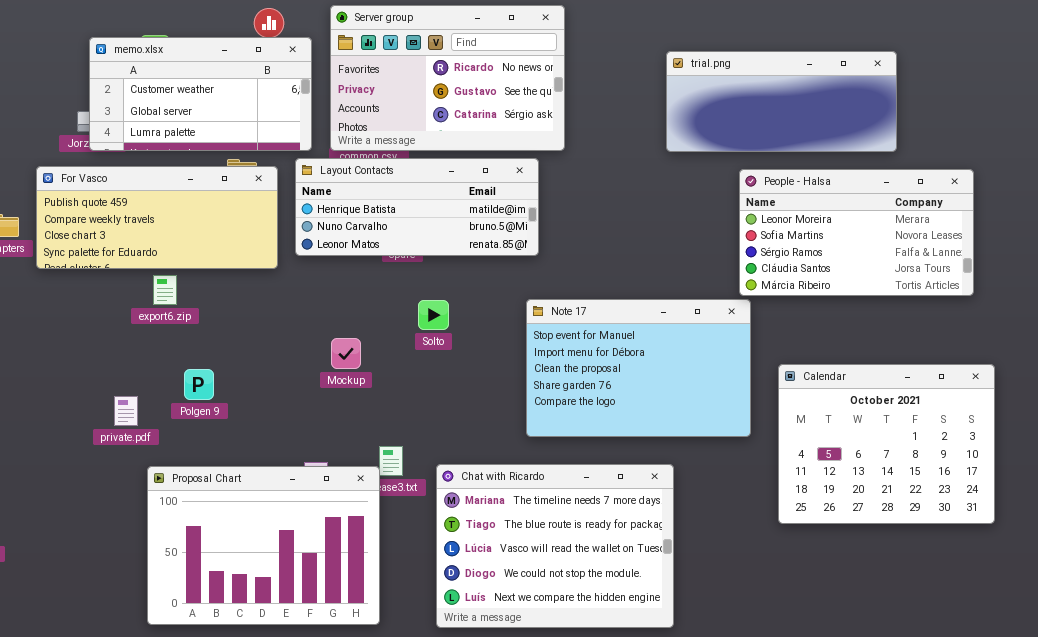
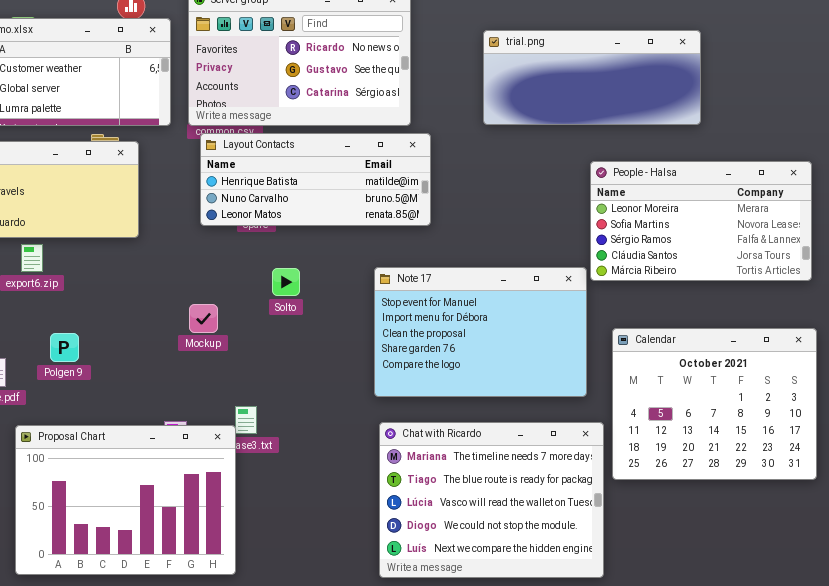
trial.png: [666,51,897,152] -> [483,30,701,125], moved
Layout Contacts: [295,158,539,256] -> [200,133,431,226], moved
People - Halsa: [739,169,974,296] -> [590,161,812,281], moved
Chat with Ricardo: [436,464,674,628] -> [379,422,604,578], moved

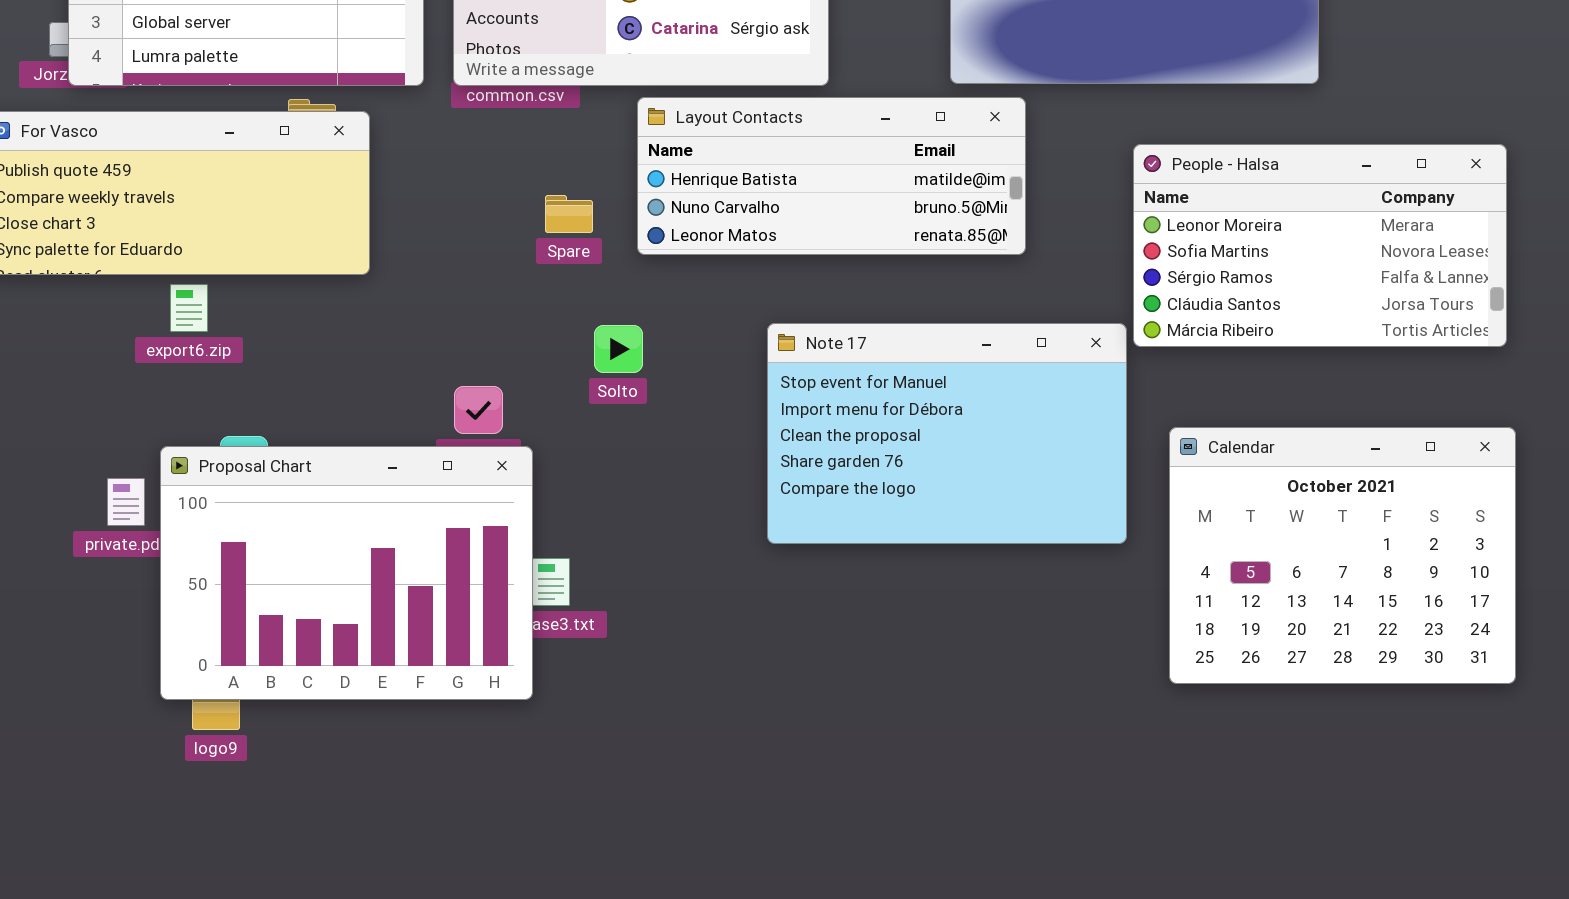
Layout Contacts: [200,133,431,226] -> [637,97,1026,255], moved
Chat with Ricardo: [379,422,604,578] -> none, closed
Proposal Chart: [15,425,236,575] -> [160,446,533,700], moved

